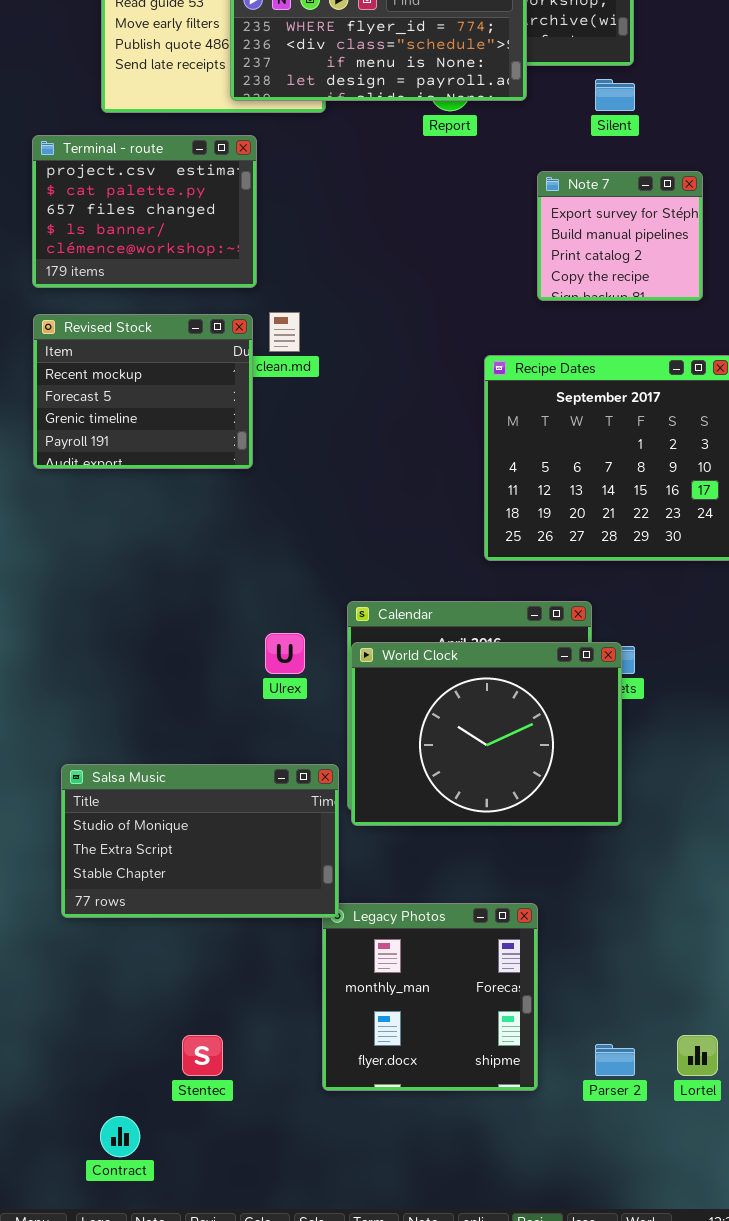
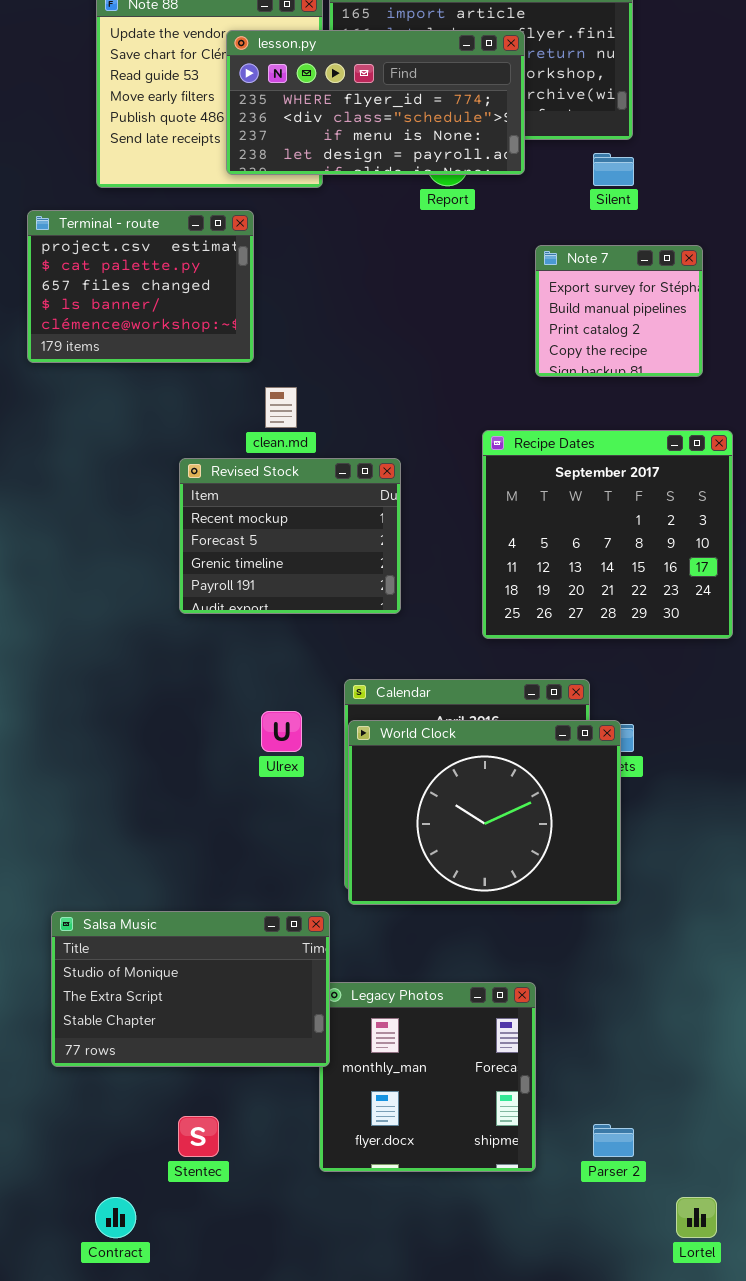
Revised Stock: [33,314,253,469] -> [179,458,401,614], moved
Salsa Music: [61,764,339,918] -> [51,911,330,1067], moved
Lortel: [677,1035,718,1076] -> [676,1197,717,1238], moved

